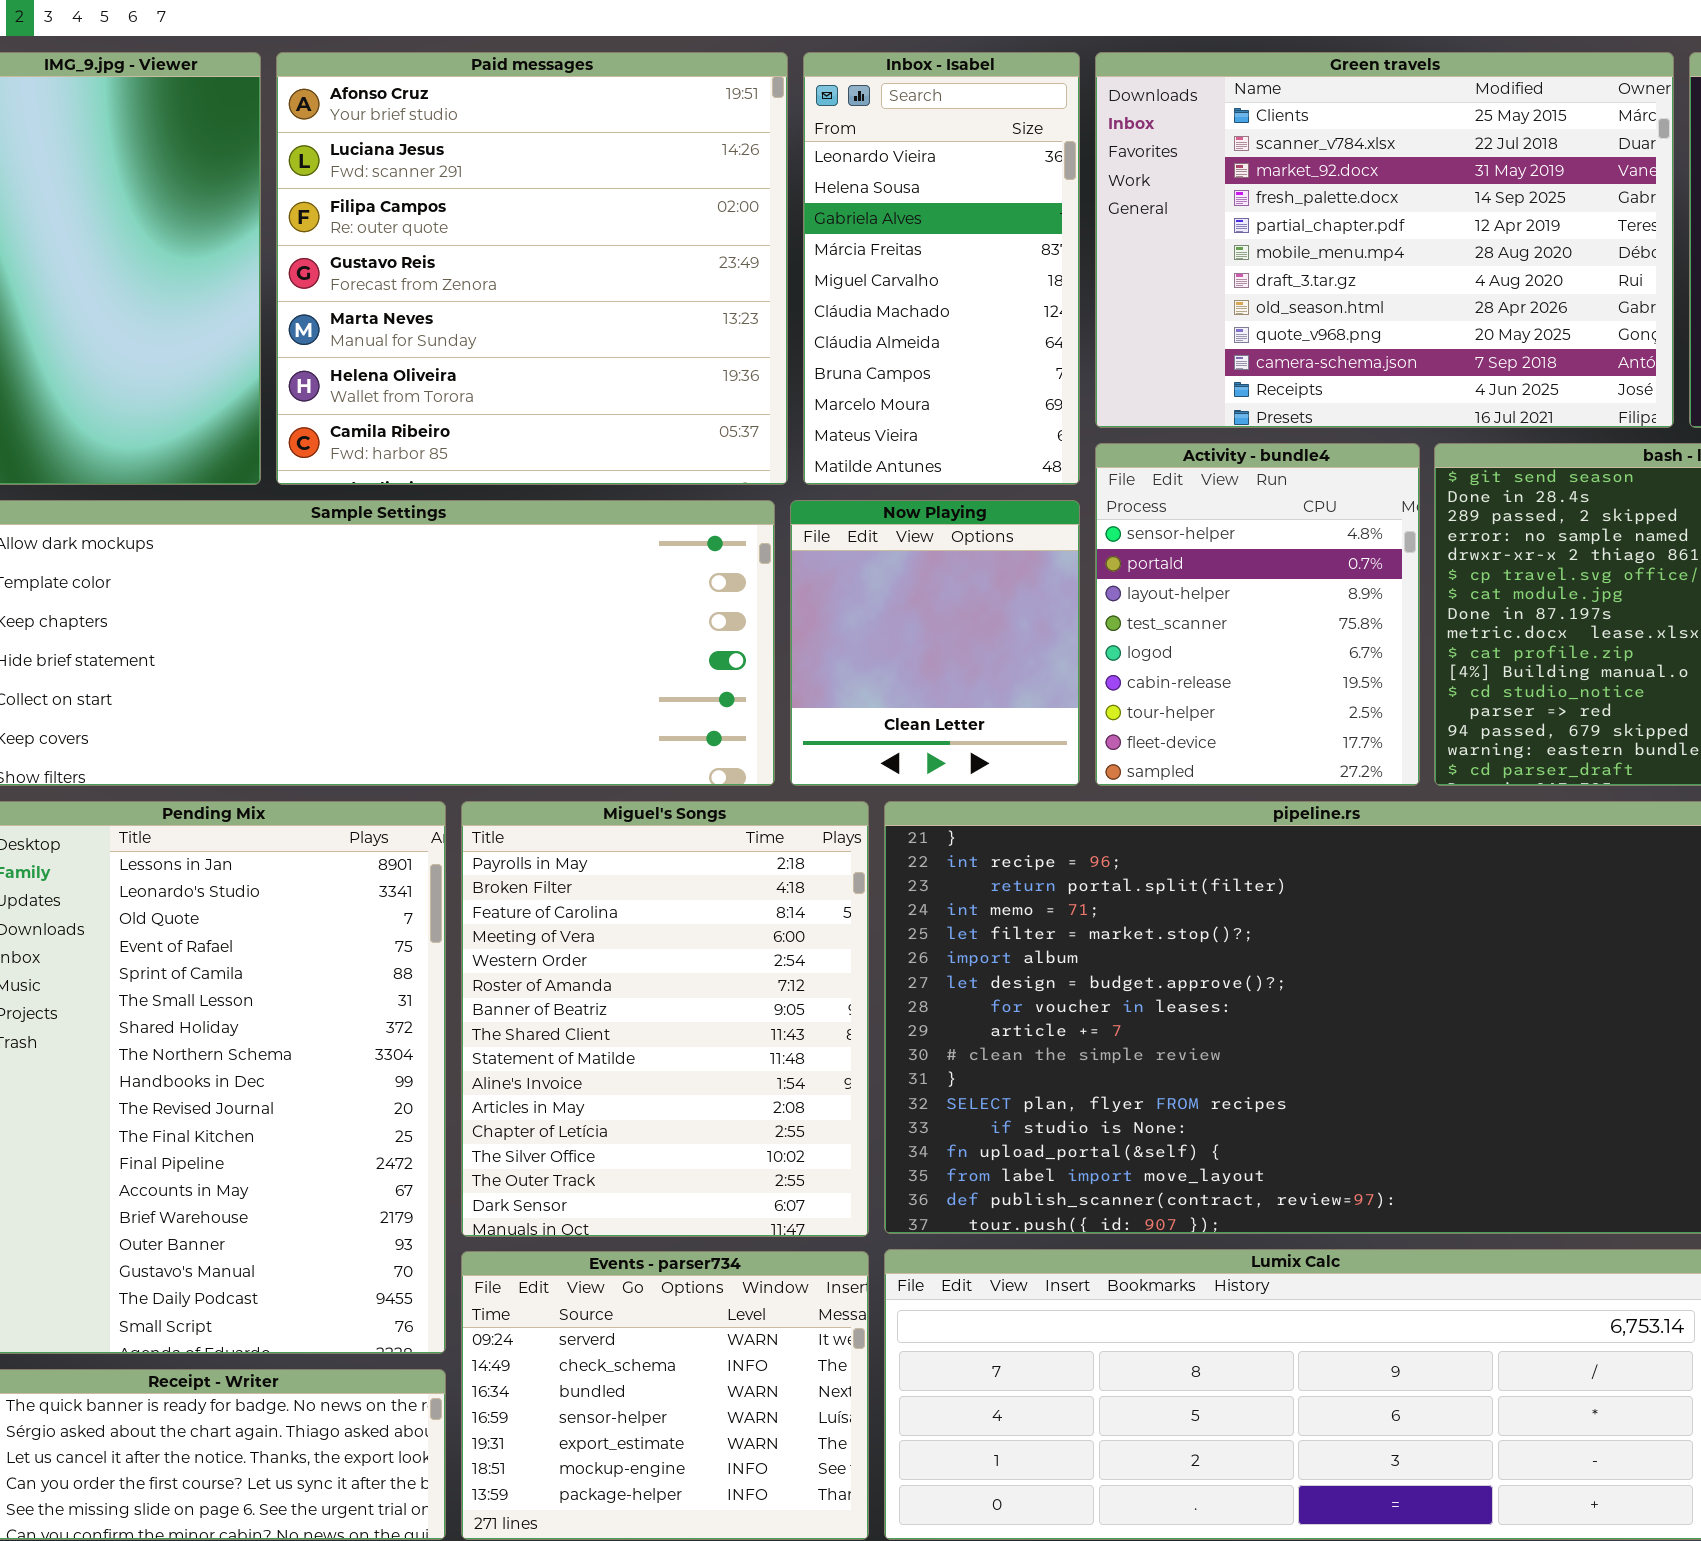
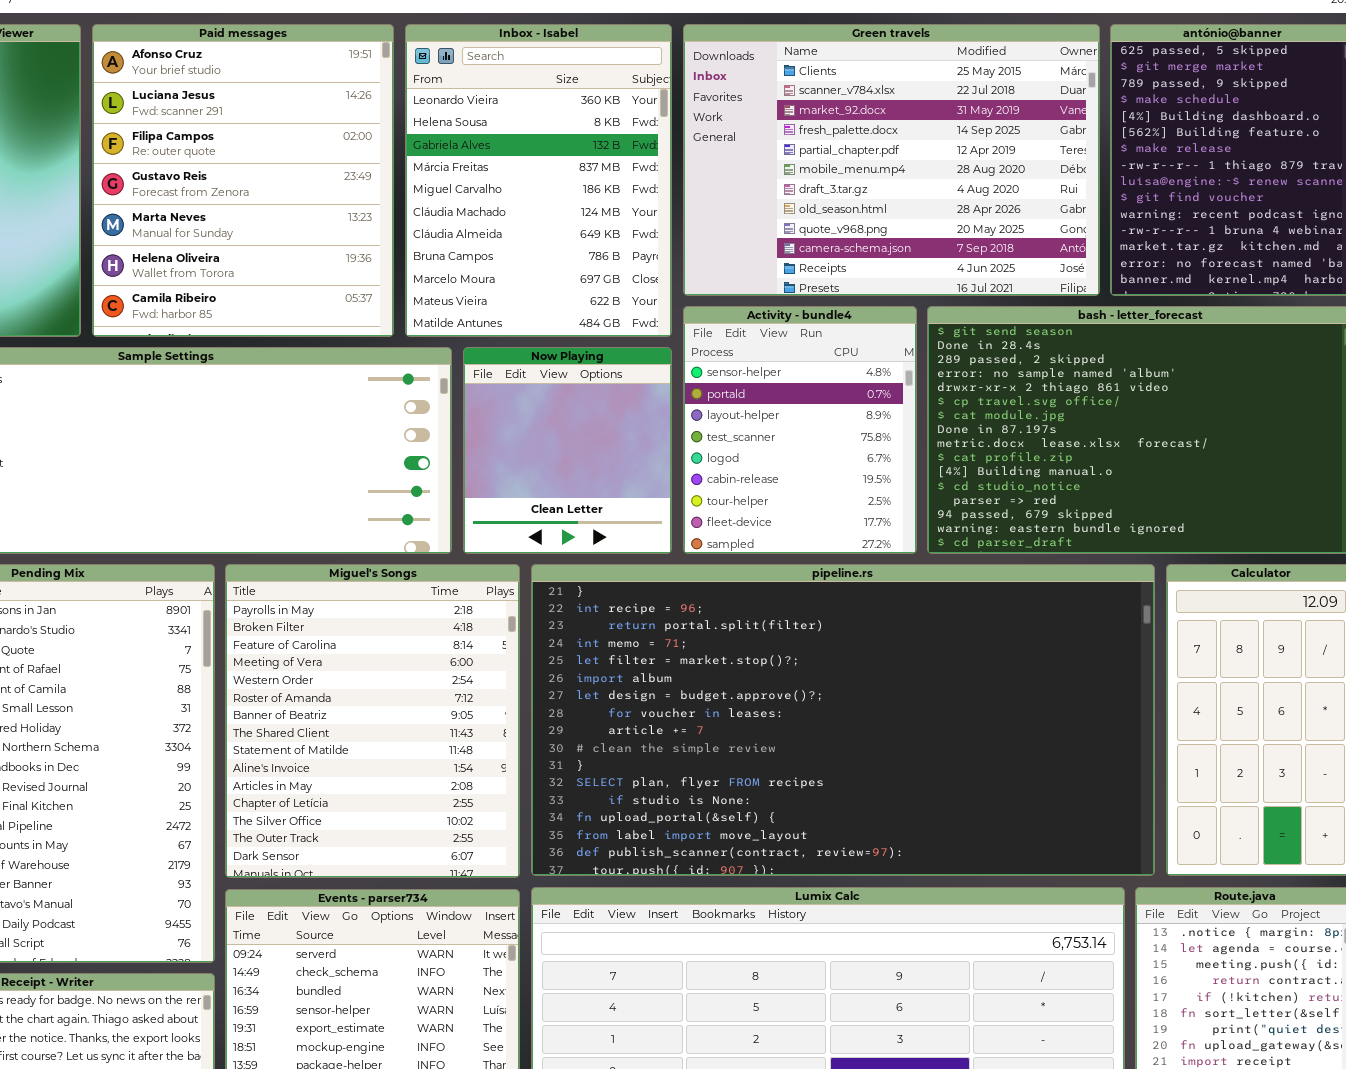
Paid messages: [276,52,788,485] -> [92,24,394,337], resized
Inbox - Isabel: [803,52,1080,485] -> [405,24,672,337], resized

